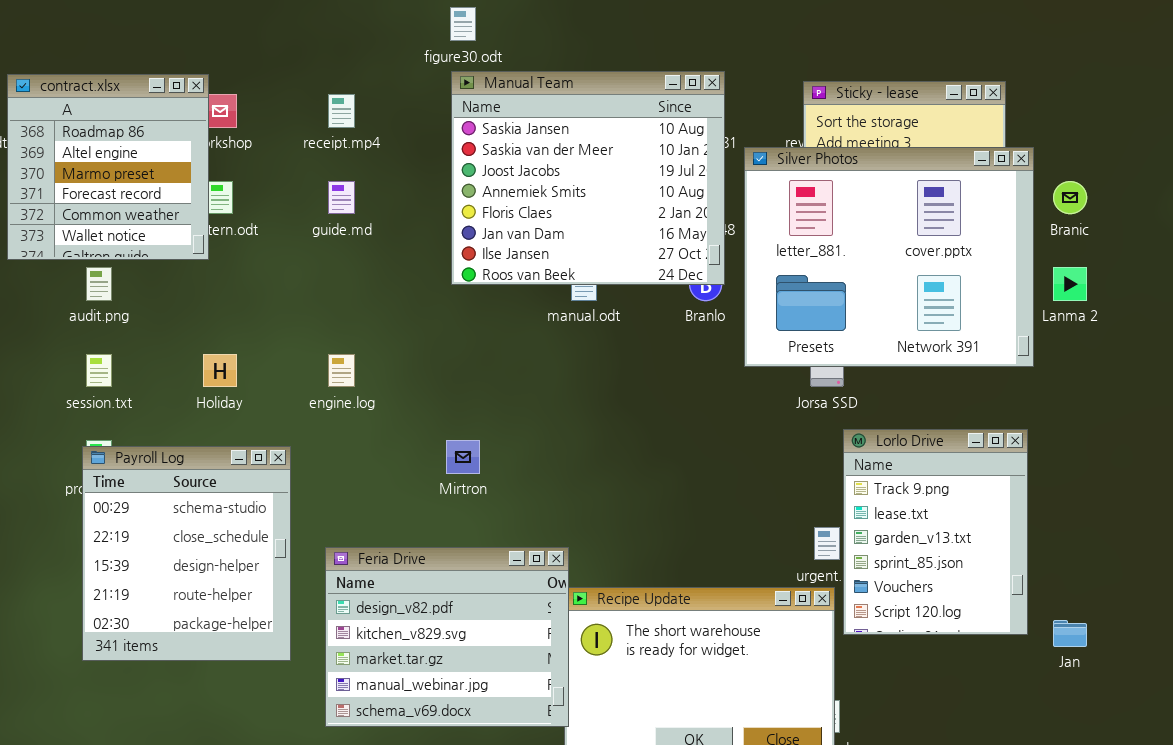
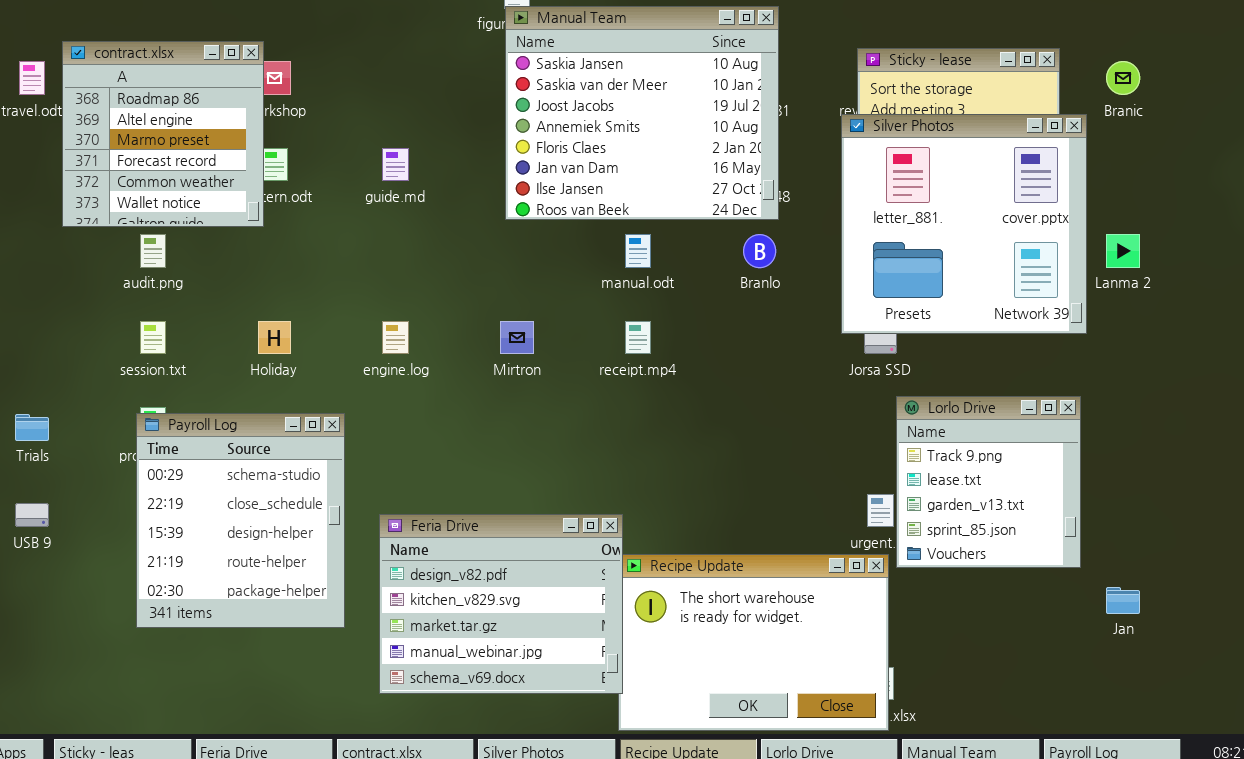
Manual Team: [451,71,725,285] -> [505,6,779,220], moved
receipt.mp4: [328,94,355,128] -> [625,321,651,354], moved
Silver Photos: [744,147,1034,367] -> [841,114,1087,334], resized
Branic: [1053,181,1087,214] -> [1106,61,1140,95], moved
Lorlo Drive: [843,429,1028,635] -> [896,396,1081,568], resized
Mirtron: [446,440,480,474] -> [500,321,534,354], moved

